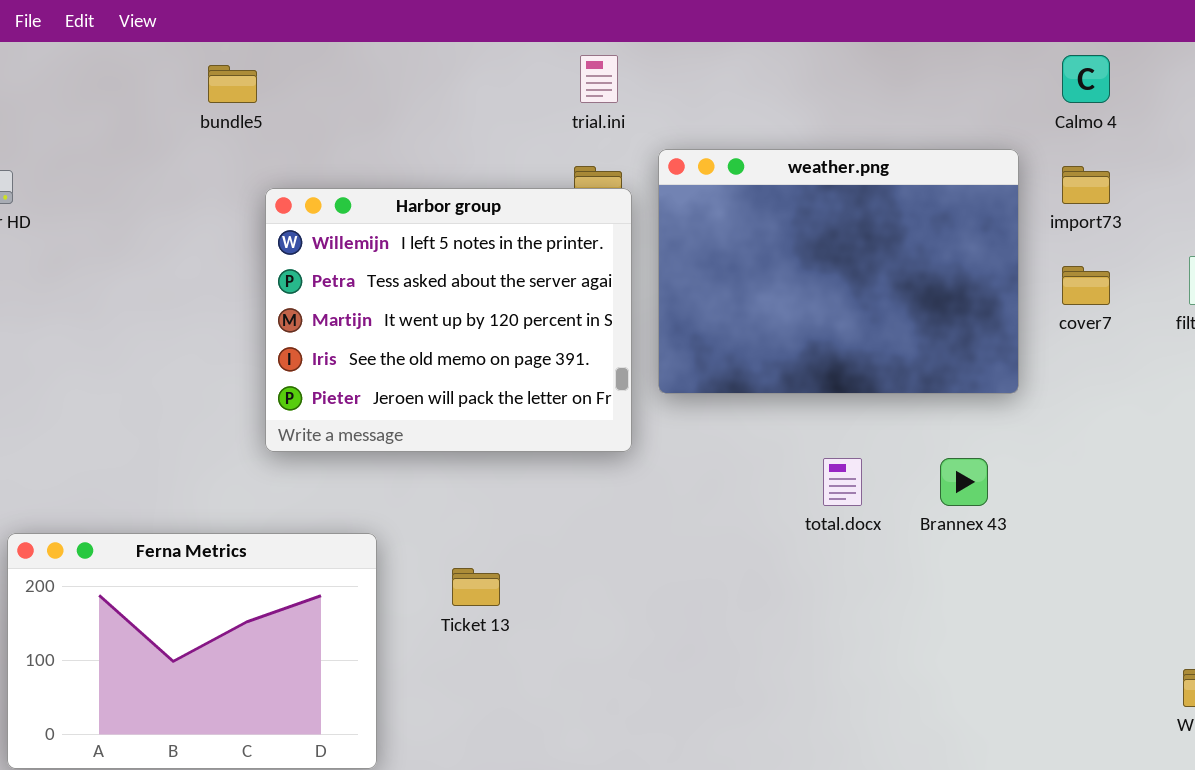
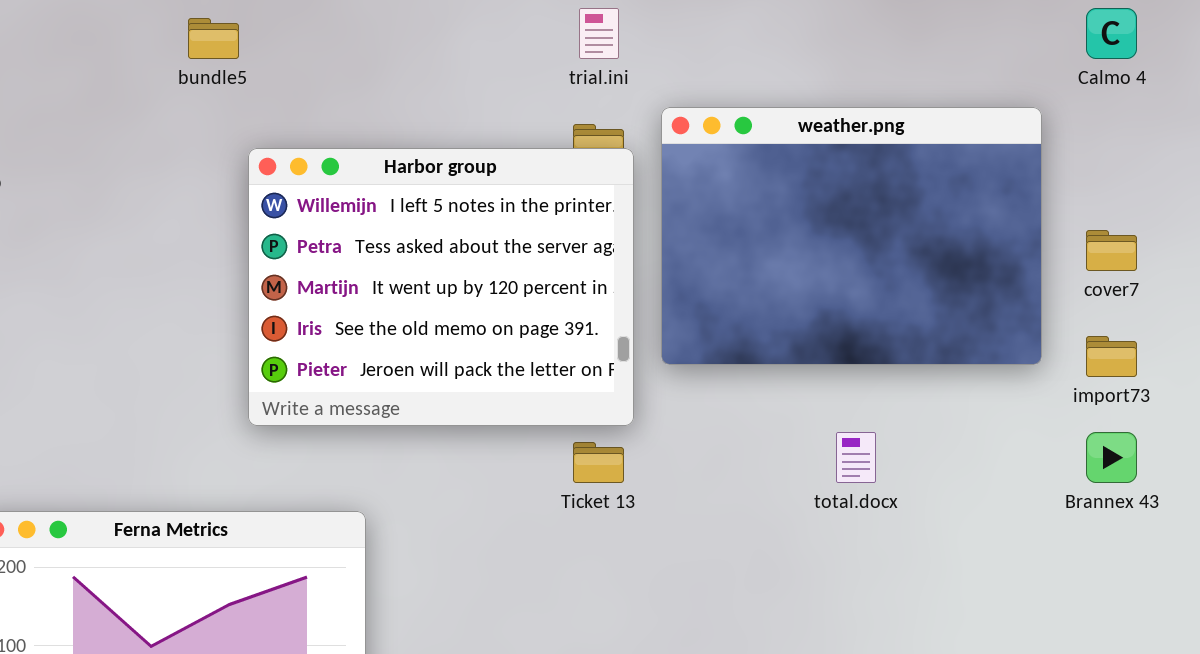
import73: [1062,166,1110,204] -> [1086,336,1137,377], moved
Brannex 43: [940,458,988,506] -> [1086,432,1137,483], moved
Ticket 13: [452,568,500,606] -> [573,442,624,483], moved

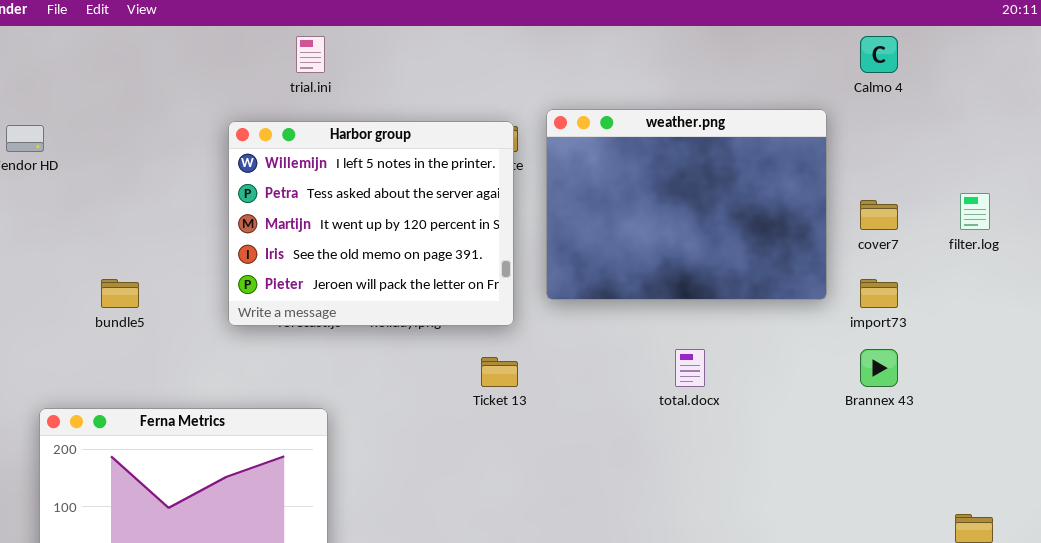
trial.ini: [579,8,619,59] -> [296,36,325,73], moved
bundle5: [188,18,239,59] -> [101,279,139,308], moved
Harbor group: [248,148,634,426] -> [228,121,514,326], moved

